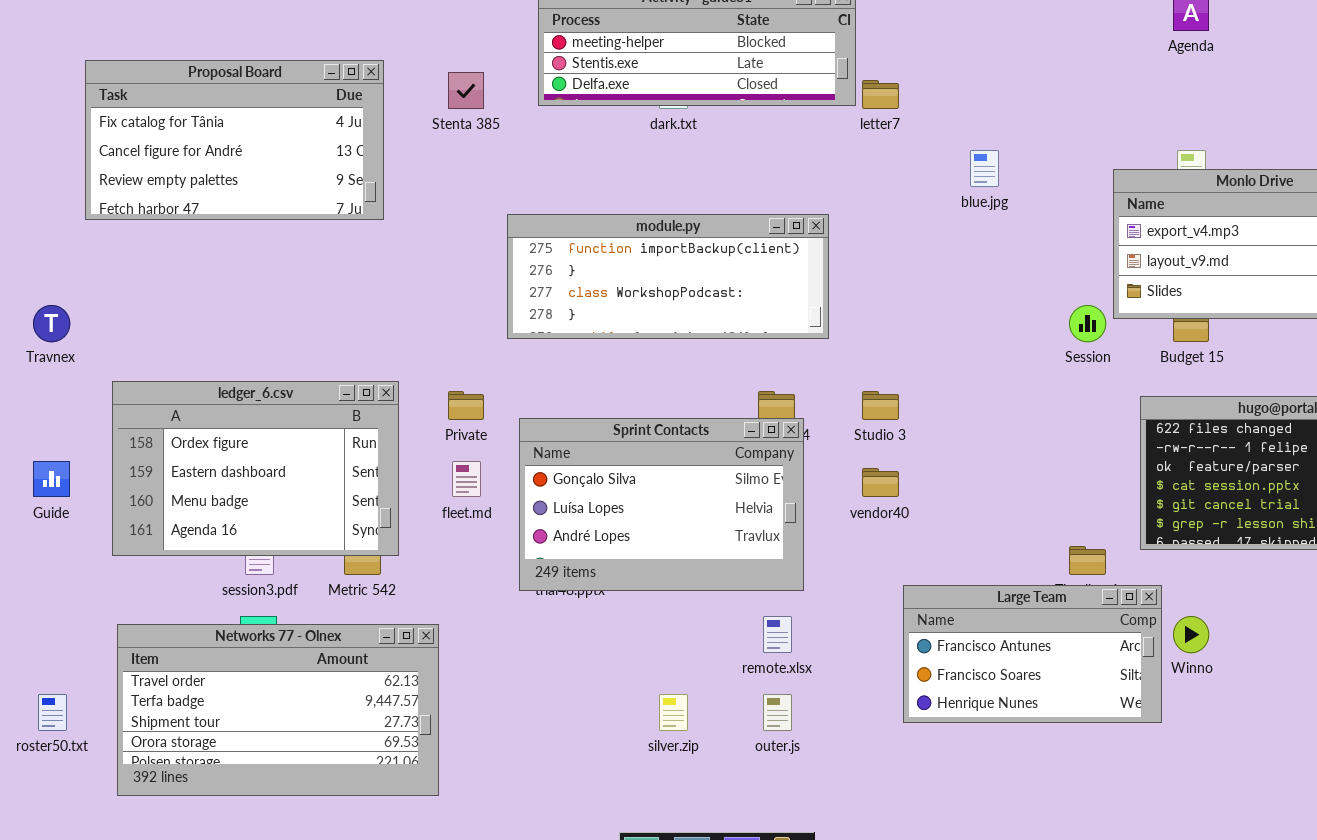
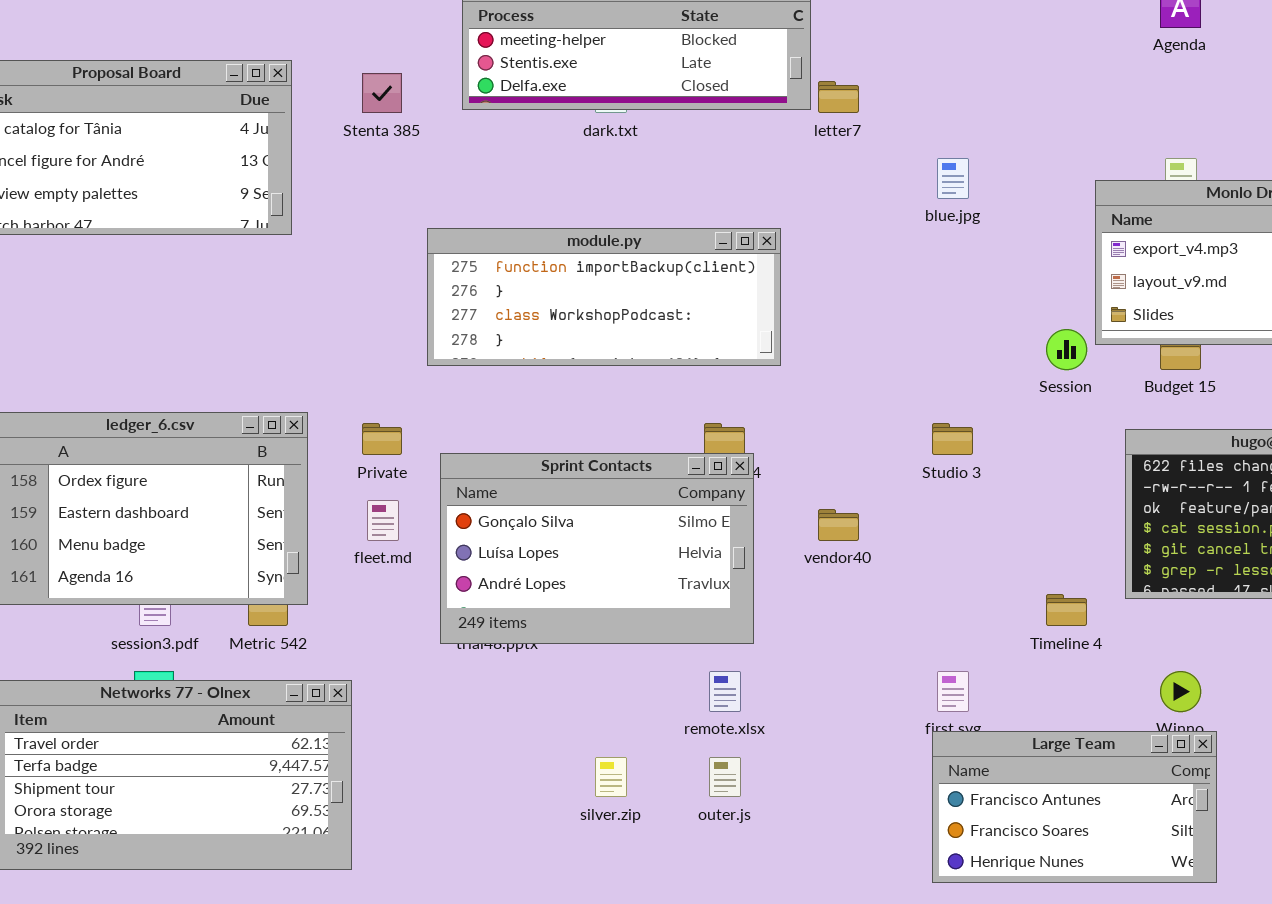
Studio 3: [862,391,899,420] -> [932,423,973,455], moved
Large Team: [903,585,1162,723] -> [932,731,1217,883], moved

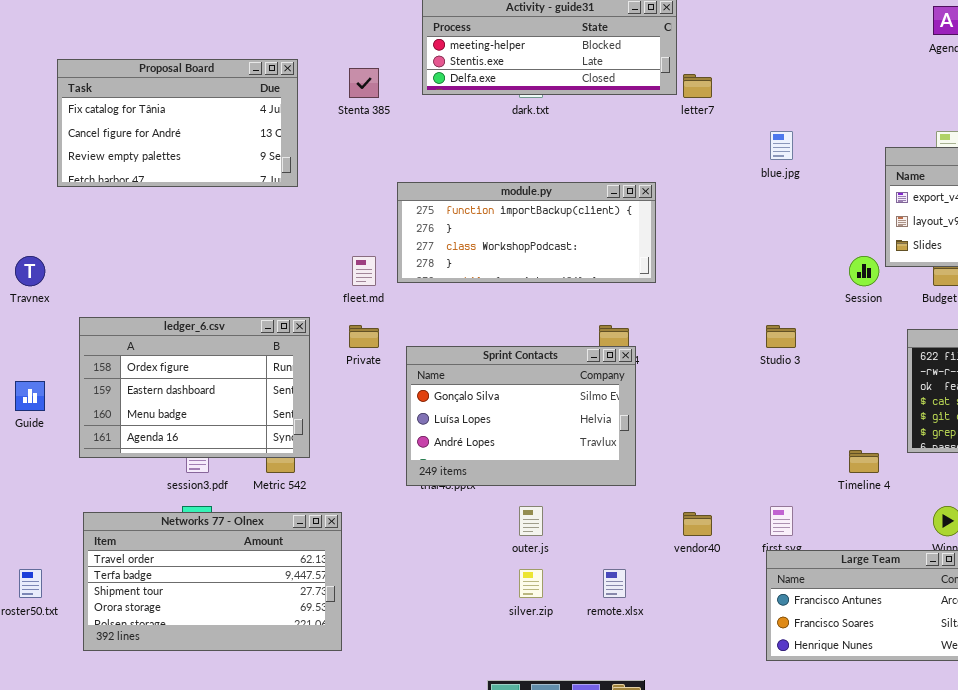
fleet.md: [367,500,399,541] -> [352,256,376,286], moved
vendor40: [818,509,859,541] -> [683,512,712,536], moved
remote.xlsx: [709,671,741,712] -> [603,569,626,598], moved
outer.js: [709,757,741,797] -> [519,506,543,536], moved

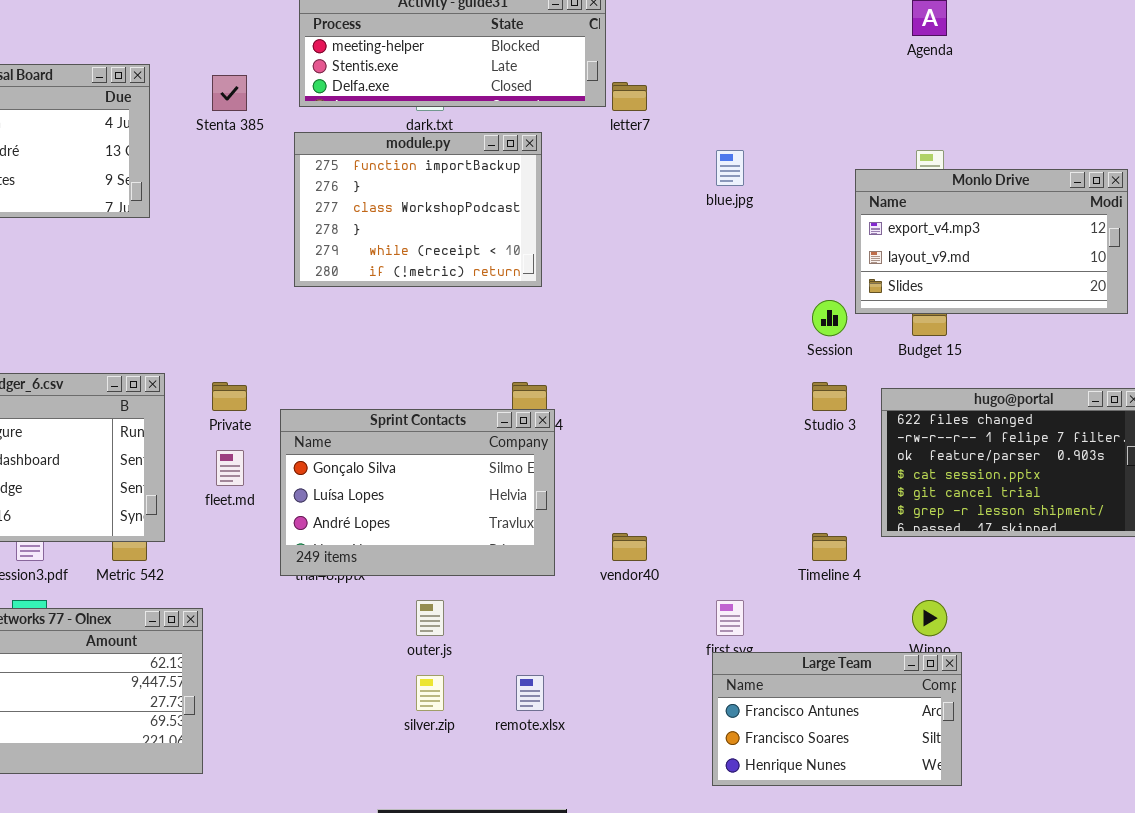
module.py: [397,182,656,283] -> [294,132,542,287], moved, resized
fleet.md: [352,256,376,286] -> [216,450,244,486], moved
Studio 3: [766,325,796,348] -> [812,382,847,411], moved
vendor40: [683,512,712,536] -> [612,533,647,561], moved

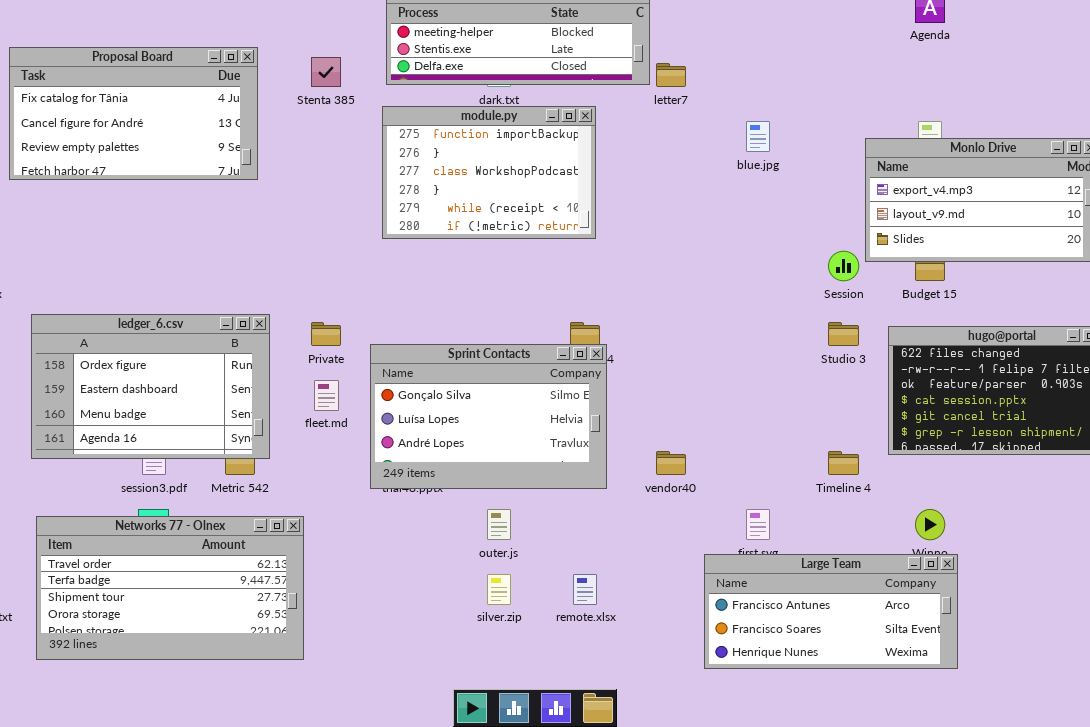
Large Team: [712,652,962,786] -> [704,554,958,669], resized

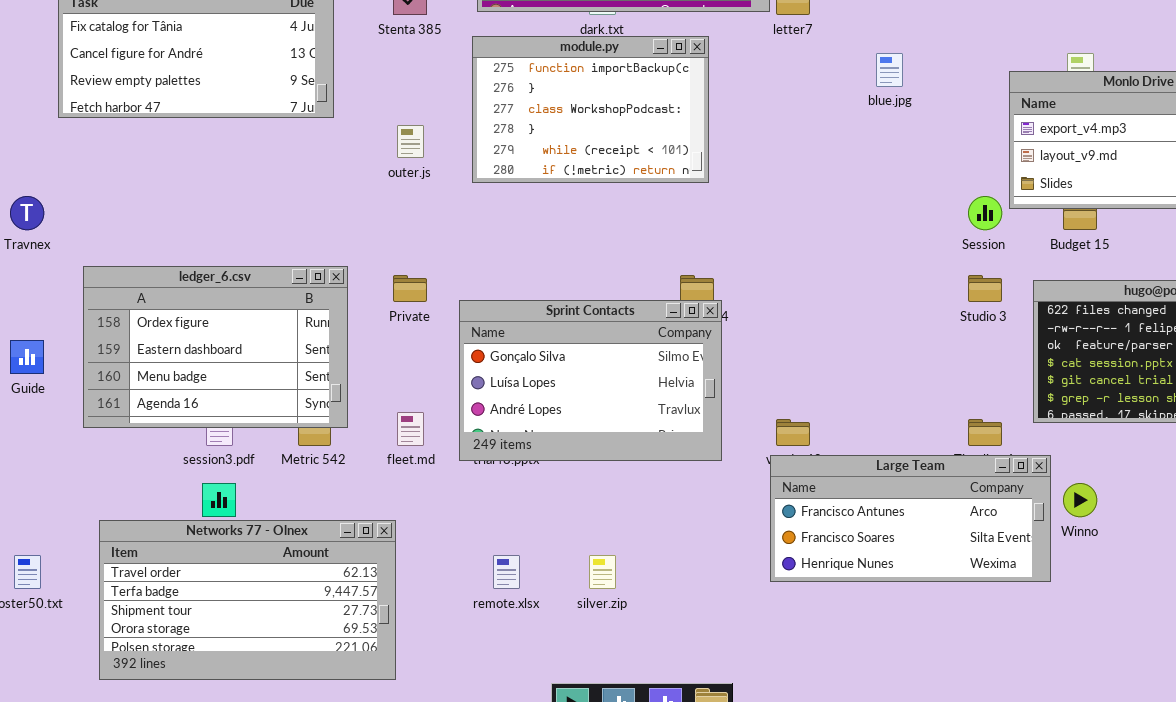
fleet.md: [314,380,339,411] -> [397,412,424,446], moved
outer.js: [487,509,511,540] -> [397,125,424,158], moved
Networks 77 - Olnex: [36,516,304,660] -> [99,520,396,680], moved
Large Team: [704,554,958,669] -> [770,455,1051,582], moved
remote.xlsx: [573,574,597,605] -> [493,555,520,589], moved

